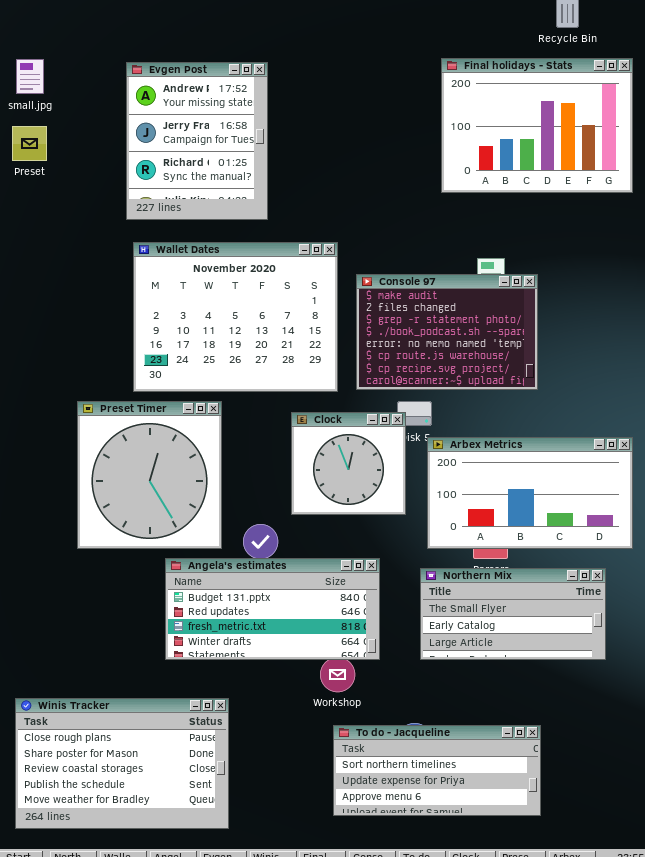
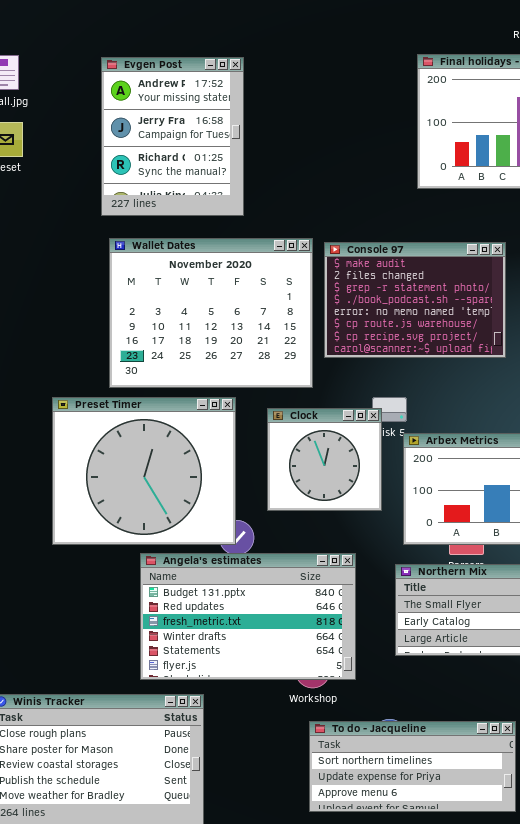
Console 97: [356,274,538,390] -> [324,242,506,358], moved
Preset Timer: [77,401,222,549] -> [52,397,236,545], resized
Angela's estimates: [165,558,380,660] -> [140,553,356,680], resized

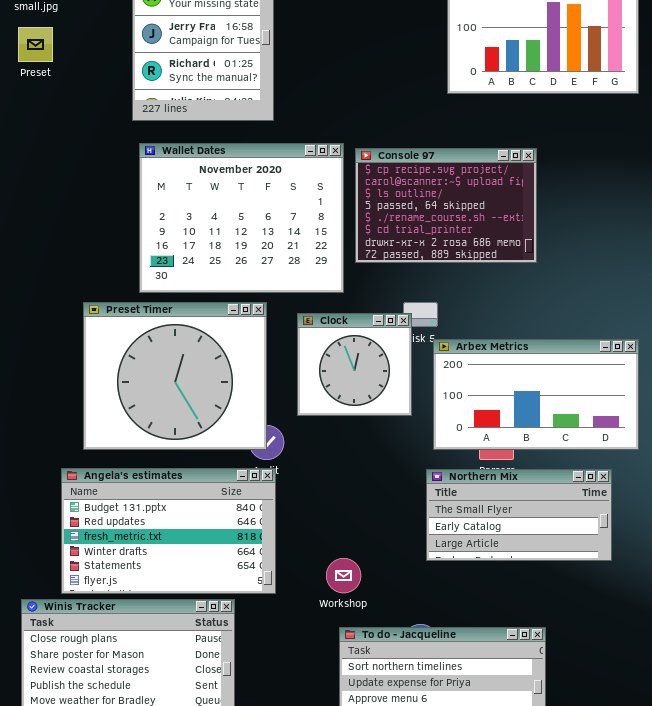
Console 97: [324,242,506,358] -> [355,148,537,263], scrolled down 6 rows
Angela's estimates: [140,553,356,680] -> [61,468,276,594], moved

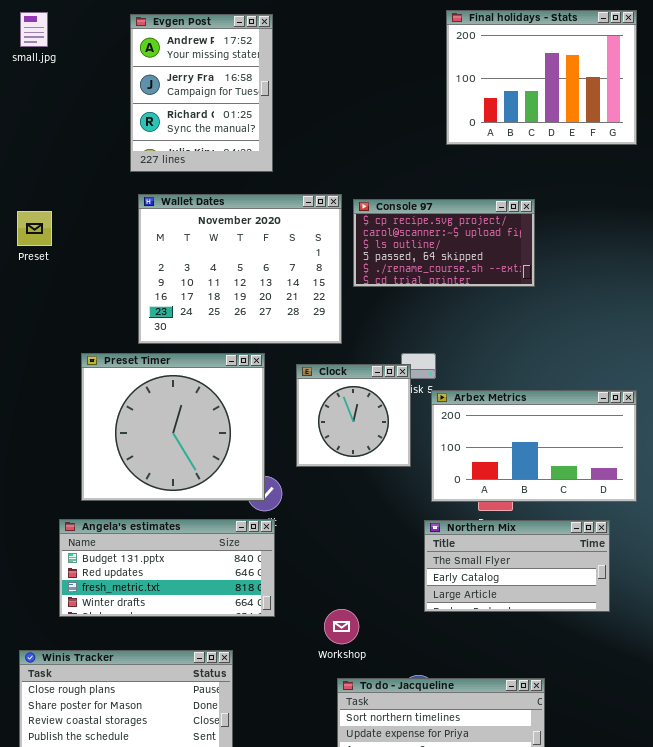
Preset: [18,27,53,62] -> [17,211,52,246], moved
Console 97: [355,148,537,263] -> [353,199,535,287], resized
Angela's estimates: [61,468,276,594] -> [59,519,275,617], resized

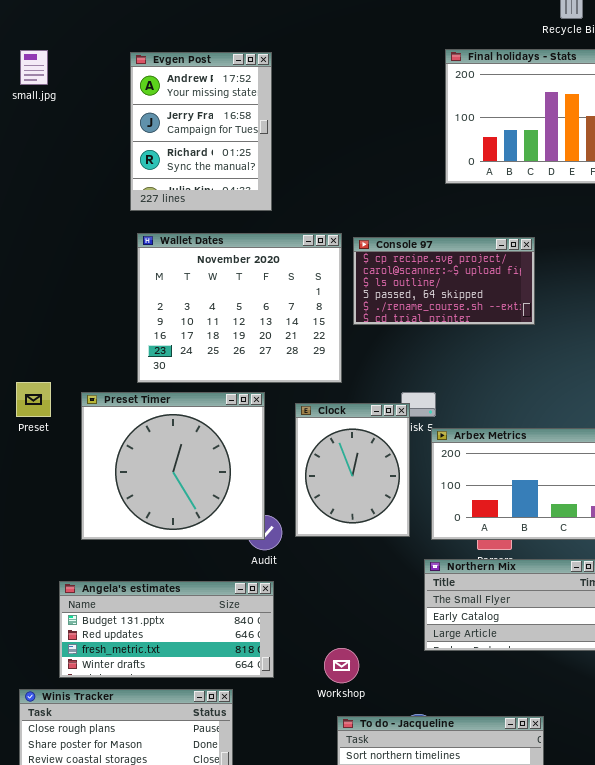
Preset: [17,211,52,246] -> [16,382,51,417], moved
Clock: [296,364,411,467] -> [295,403,410,537], resized
Angela's estimates: [59,519,275,617] -> [59,581,274,678], moved

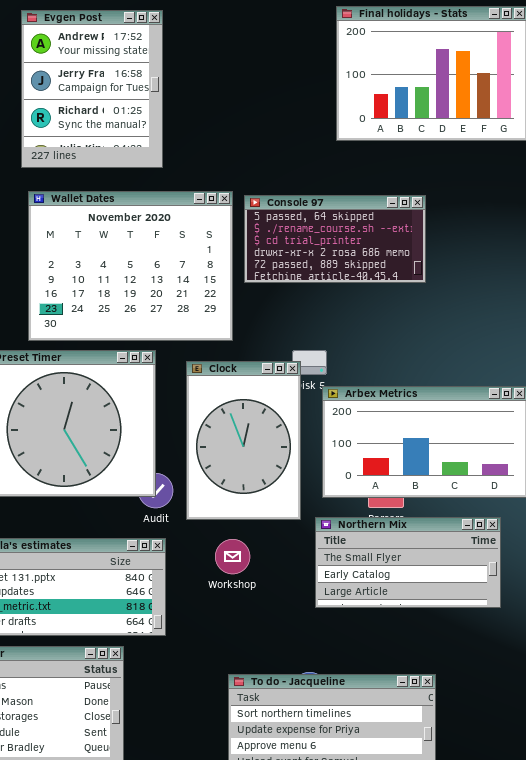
Console 97: [353,237,535,325] -> [244,195,426,283], scrolled down 3 rows
Clock: [295,403,410,537] -> [186,361,301,520], resized
Workshop: [324,648,359,683] -> [215,539,250,574], moved

